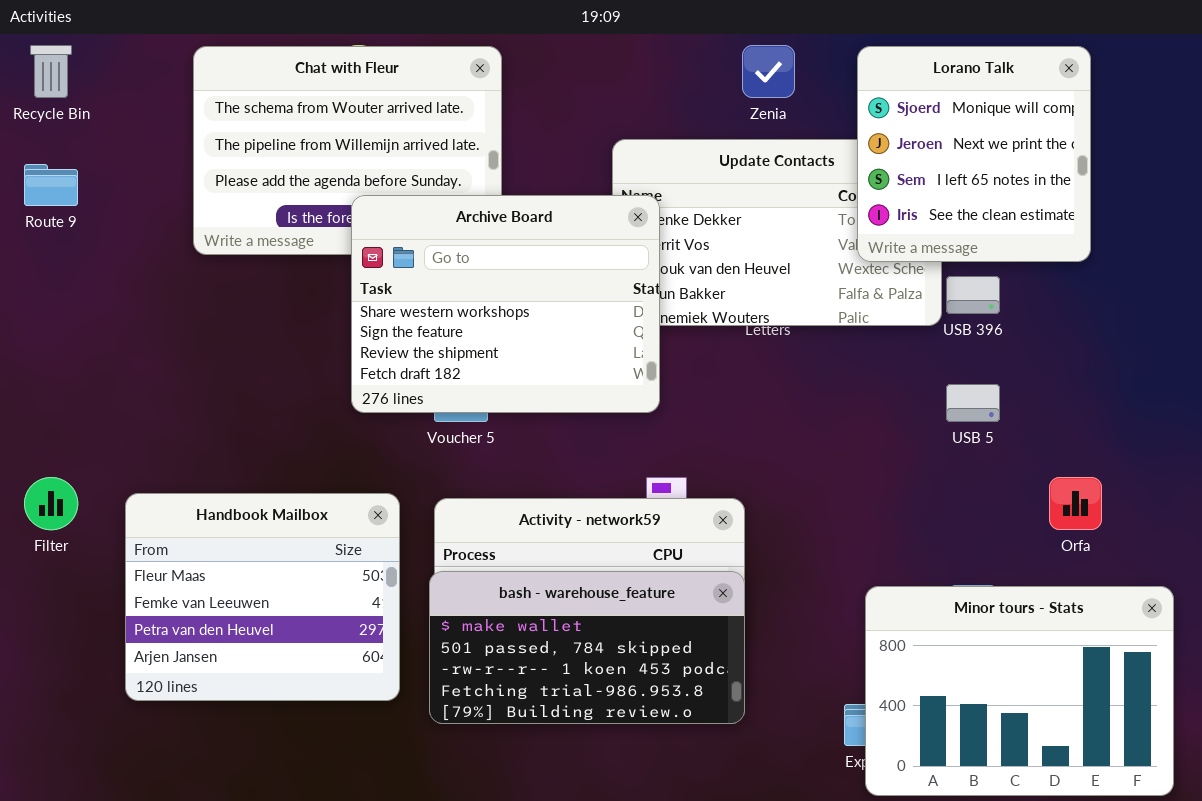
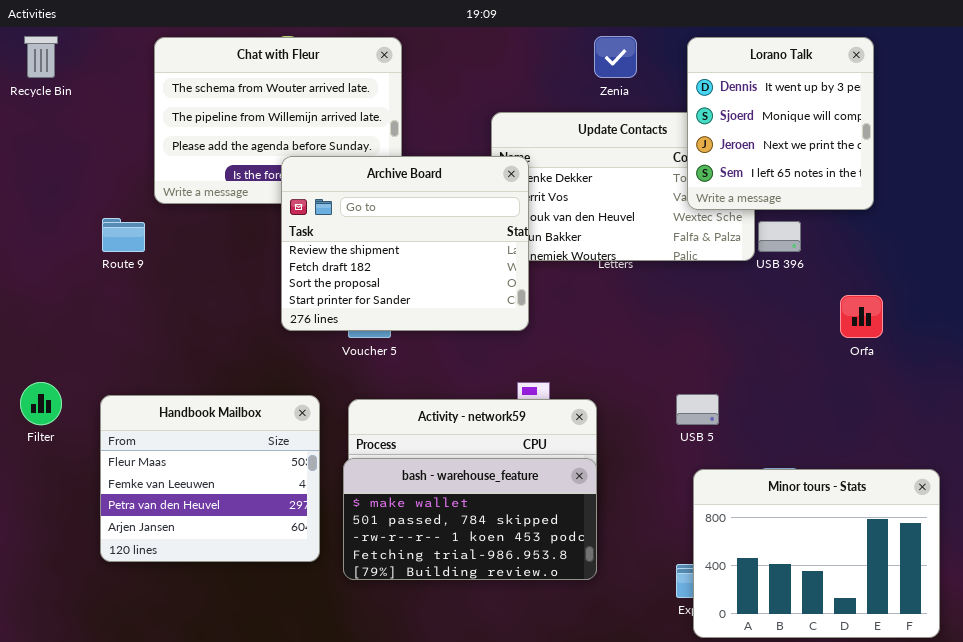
Lorano Talk: [857,46,1091,262] -> [687,37,874,210], scrolled up 1 row
Route 9: [24,164,78,206] -> [102,218,145,252], moved
Archive Board: [351,195,660,413] -> [281,156,529,331], scrolled down 2 rows
USB 5: [946,384,1000,422] -> [676,394,719,425], moved
Orfa: [1049,477,1102,530] -> [840,295,883,338], moved

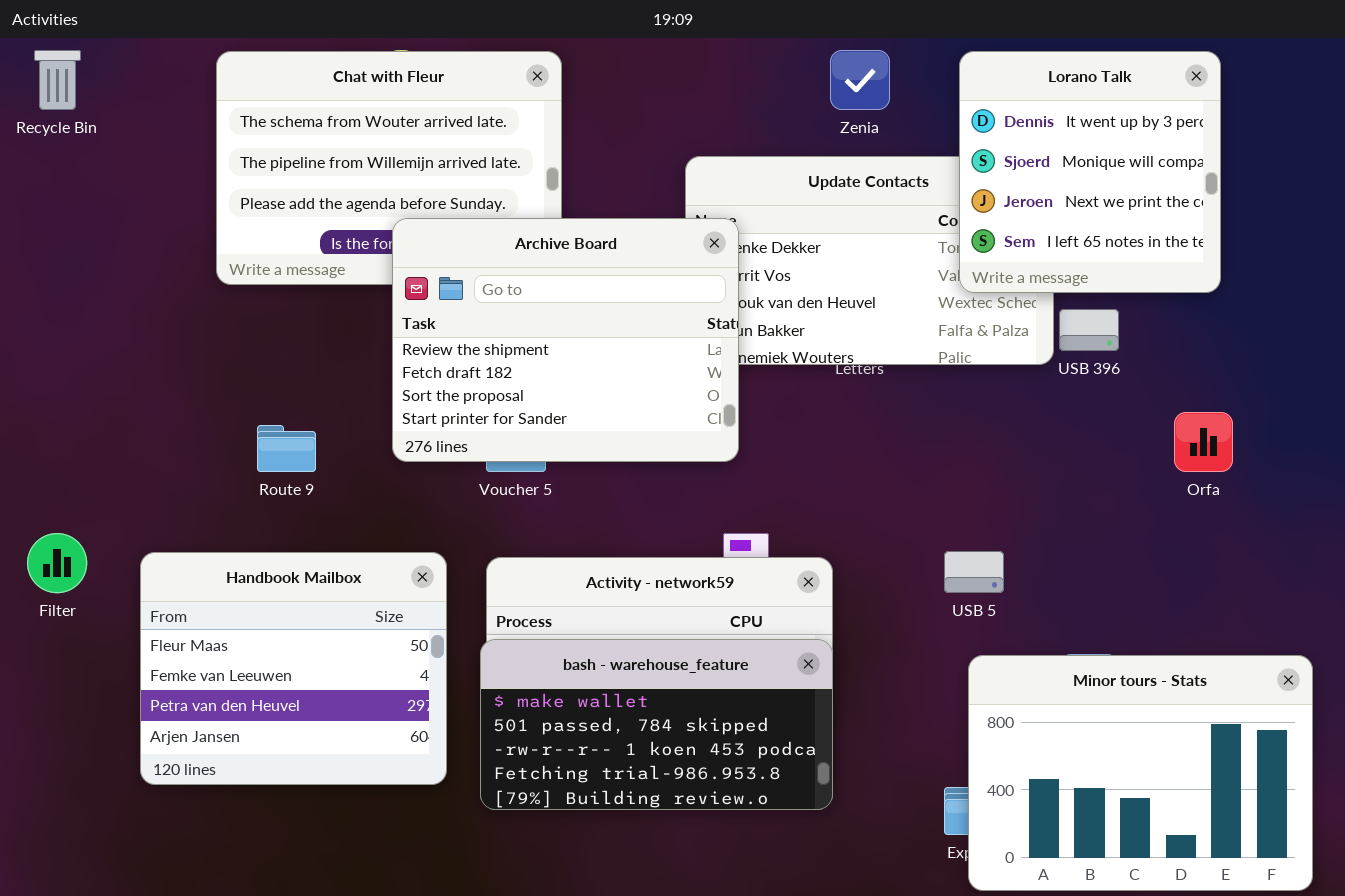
Route 9: [102,218,145,252] -> [257,425,316,472], moved

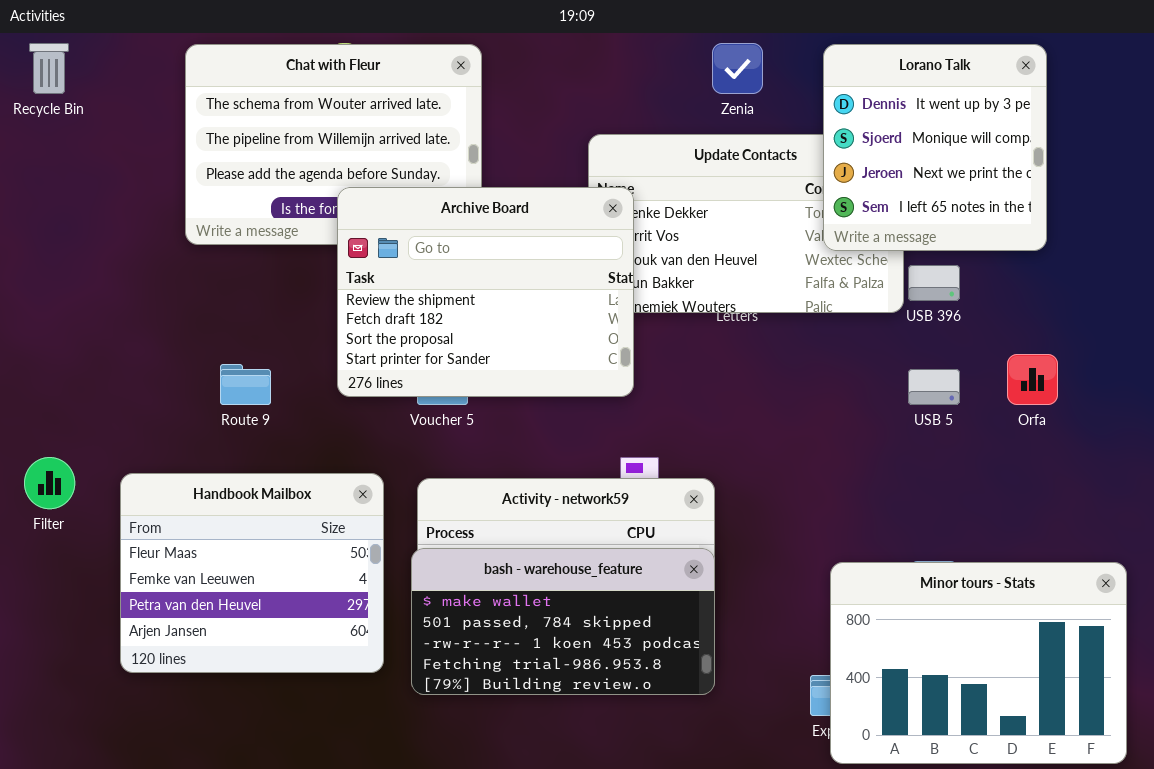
USB 5: [944,551,1004,593] -> [908,369,960,405], moved

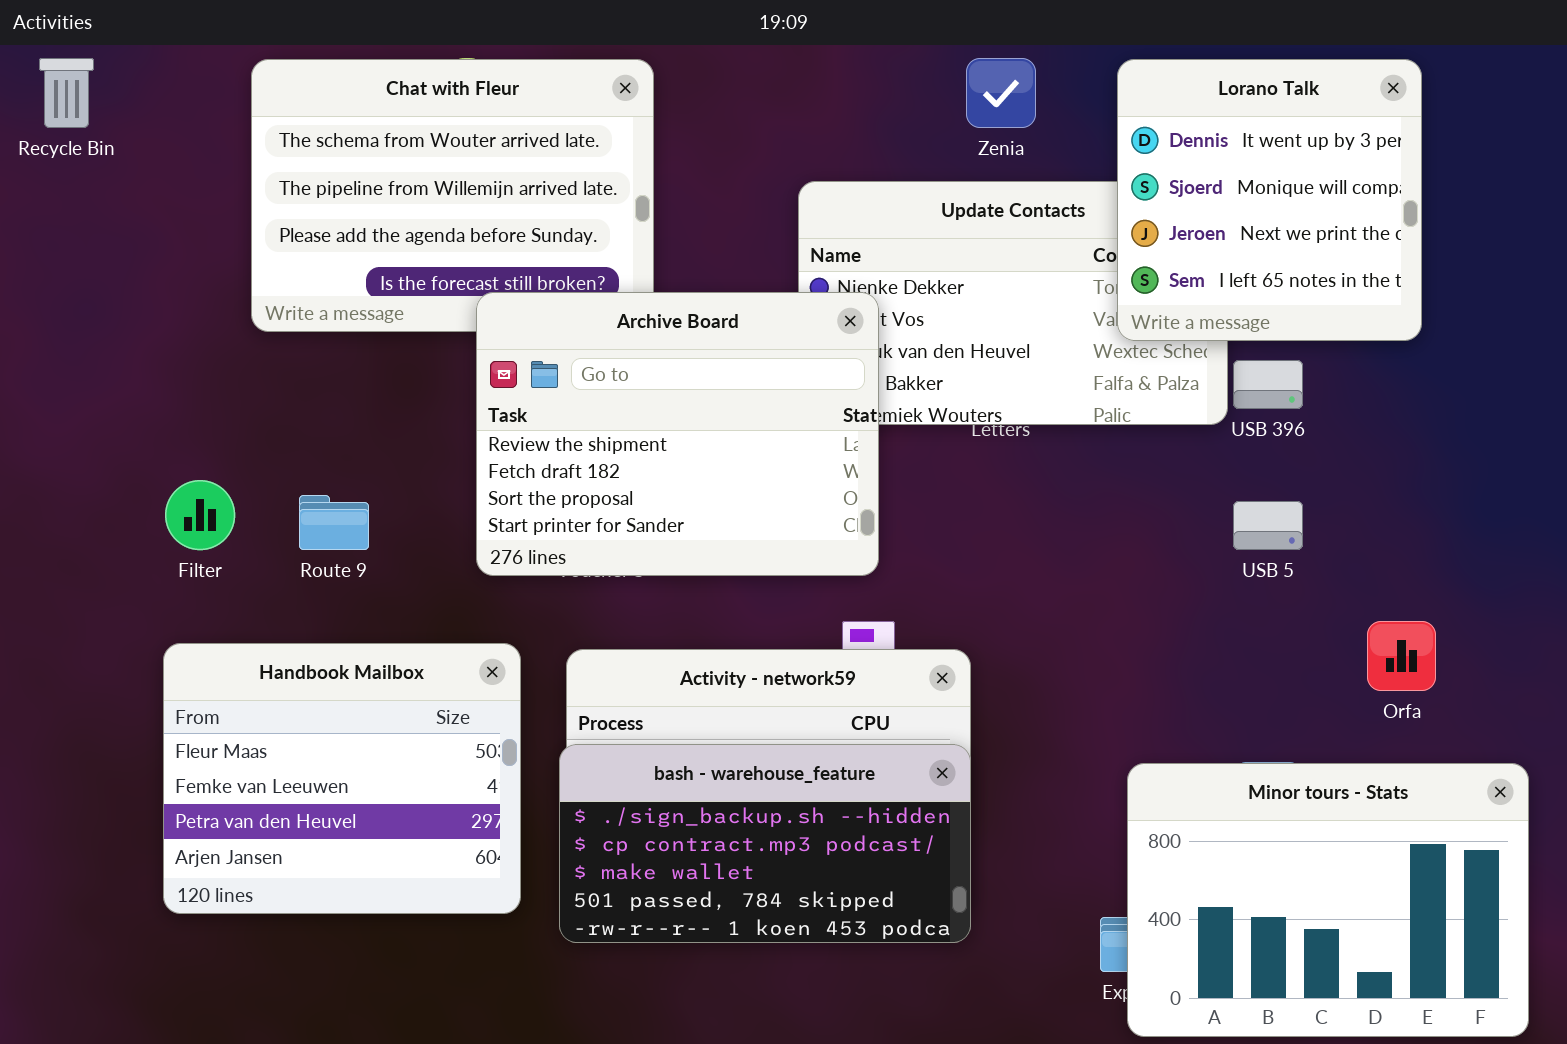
Archive Board: [337,187,634,397] -> [476,292,879,576], moved
Orfa: [1007,354,1058,405] -> [1367,621,1436,691], moved
Filter: [24,457,75,509] -> [165,480,235,550], moved
bash - warehouse_feature: [411,548,715,695] -> [559,744,971,943], scrolled up 2 rows

